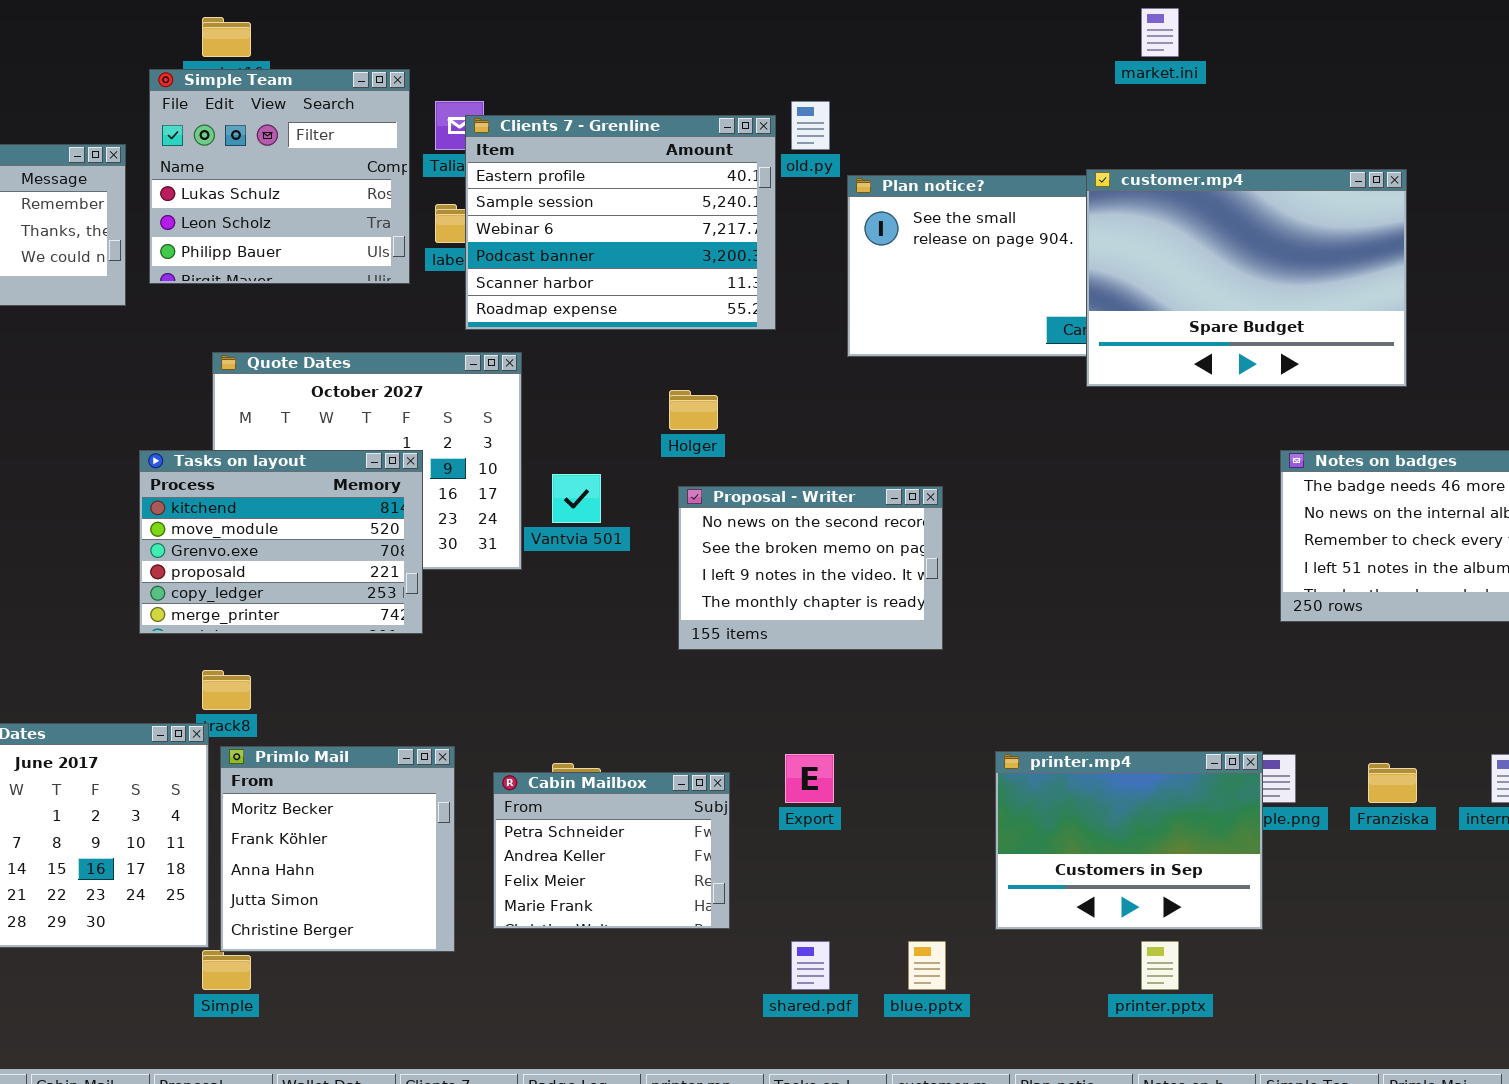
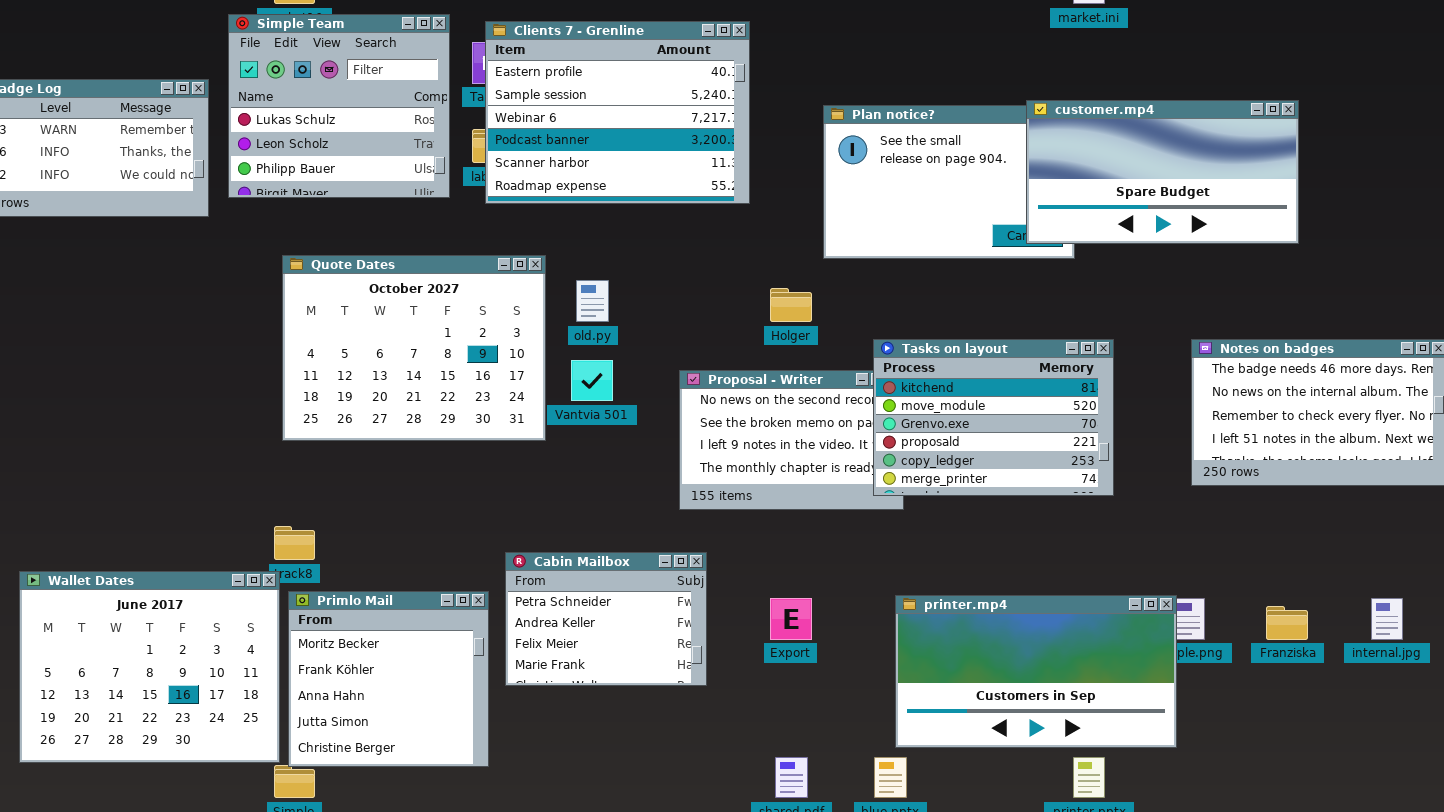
old.py: [791,101,830,150] -> [576,280,609,322], moved
Clients 7 - Grenline: [465,115,776,330] -> [485,21,750,204], moved
customer.mp4: [1086,169,1407,387] -> [1026,100,1299,244], resized
Holger: [669,390,718,430] -> [770,288,812,322], moved
Tasks on layout: [139,450,423,634] -> [873,339,1114,496], moved
printer.mp4: [995,751,1263,930] -> [895,595,1177,748], resized
Cabin Mailbox: [493,772,730,929] -> [505,552,707,686], moved

